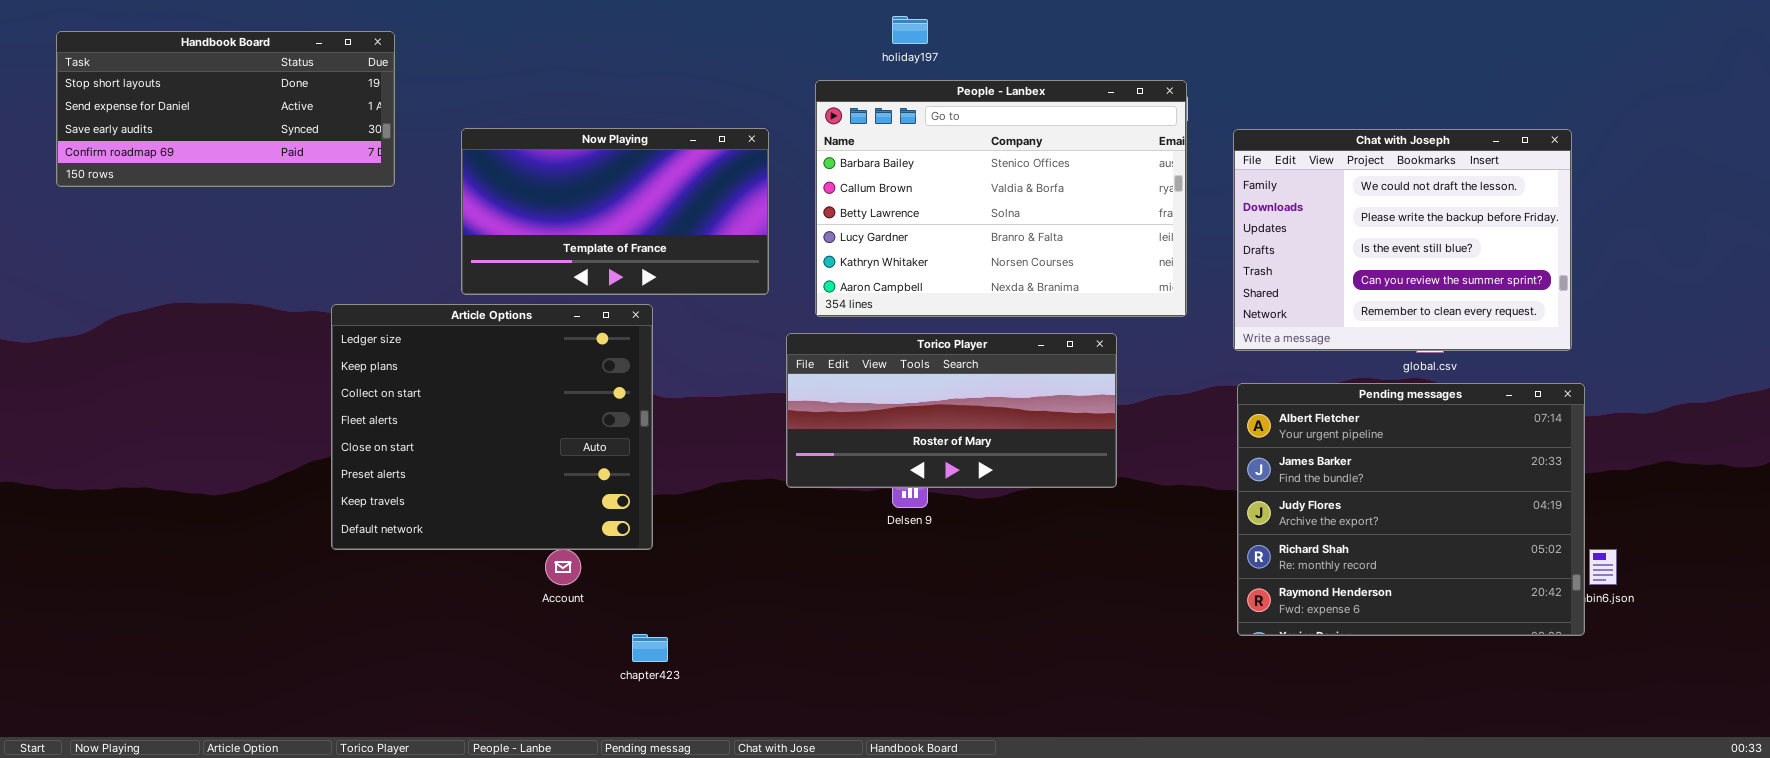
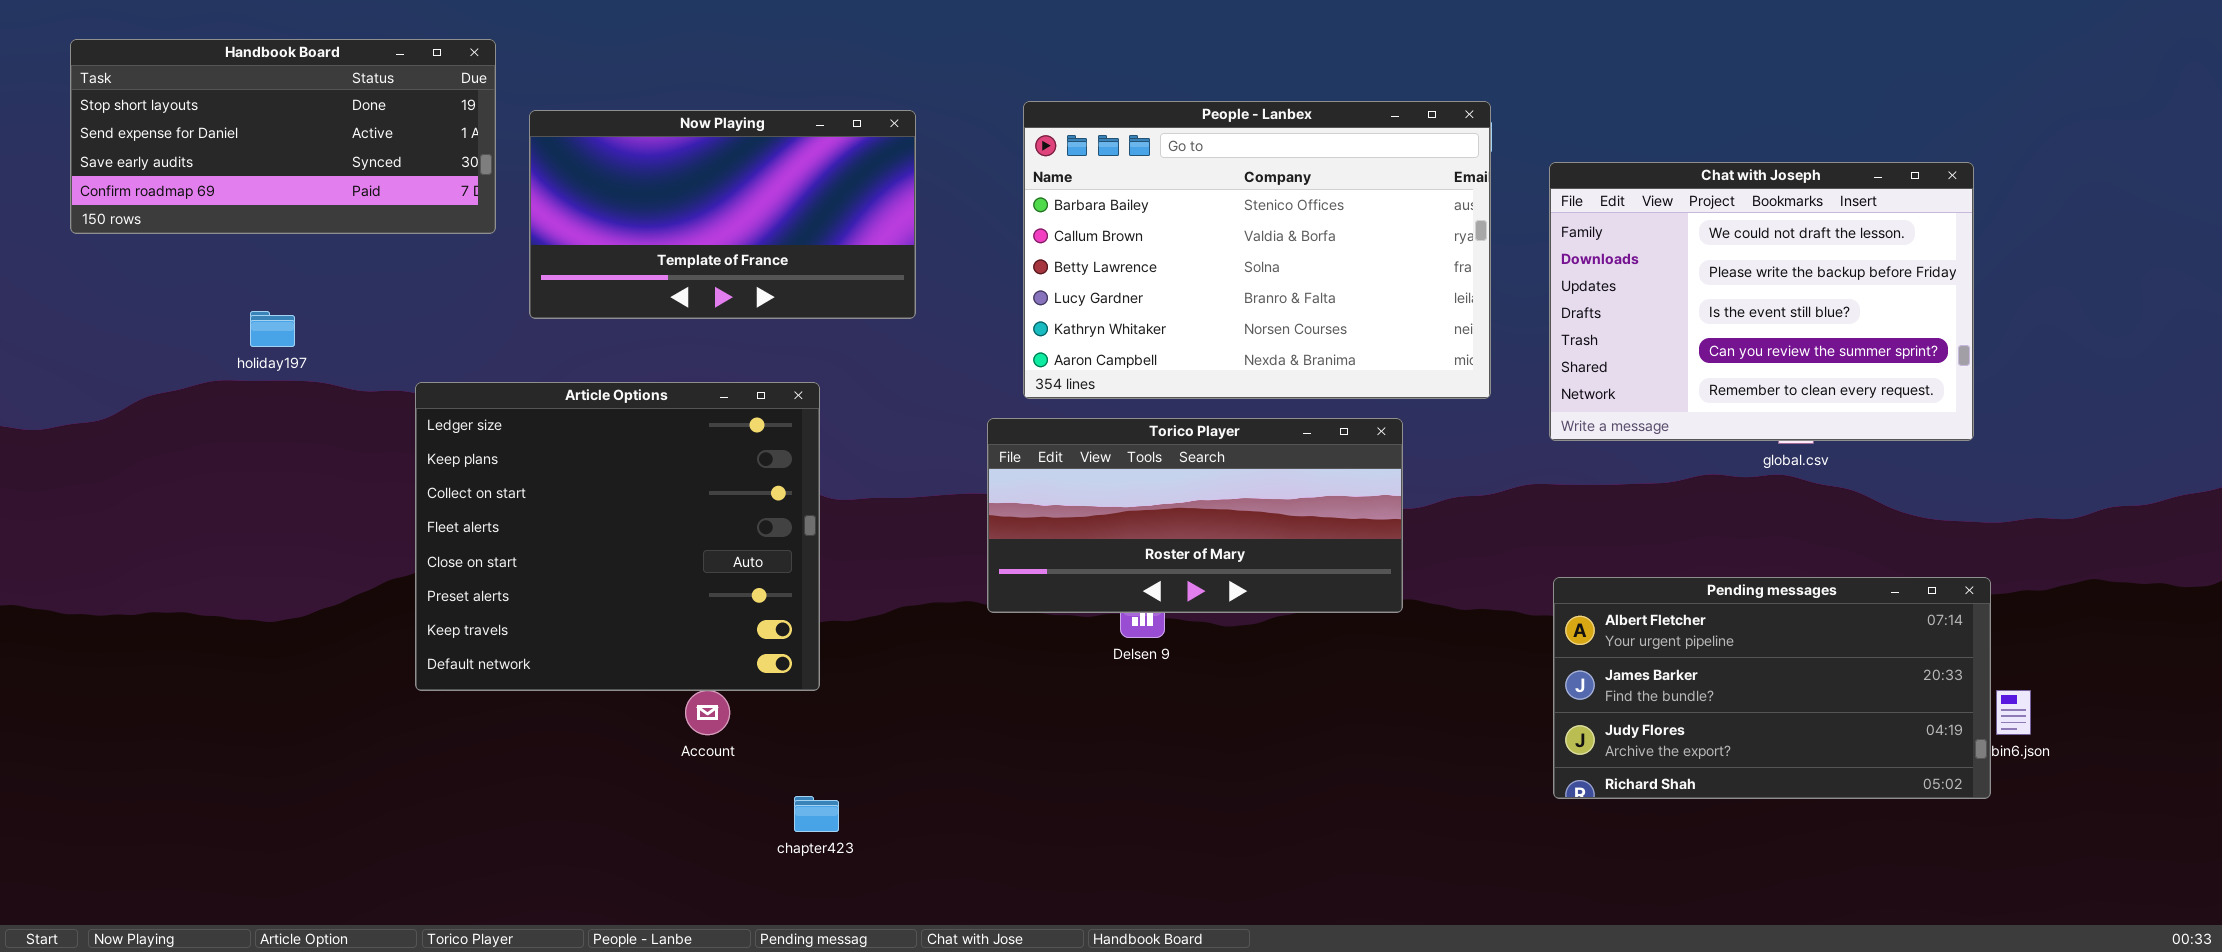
holiday197: [892,16,928,44] -> [250,311,295,347], moved
Now Playing: [461,128,769,295] -> [529,110,916,319], moved
Pending messages: [1237,383,1585,636] -> [1553,577,1991,799], resized

